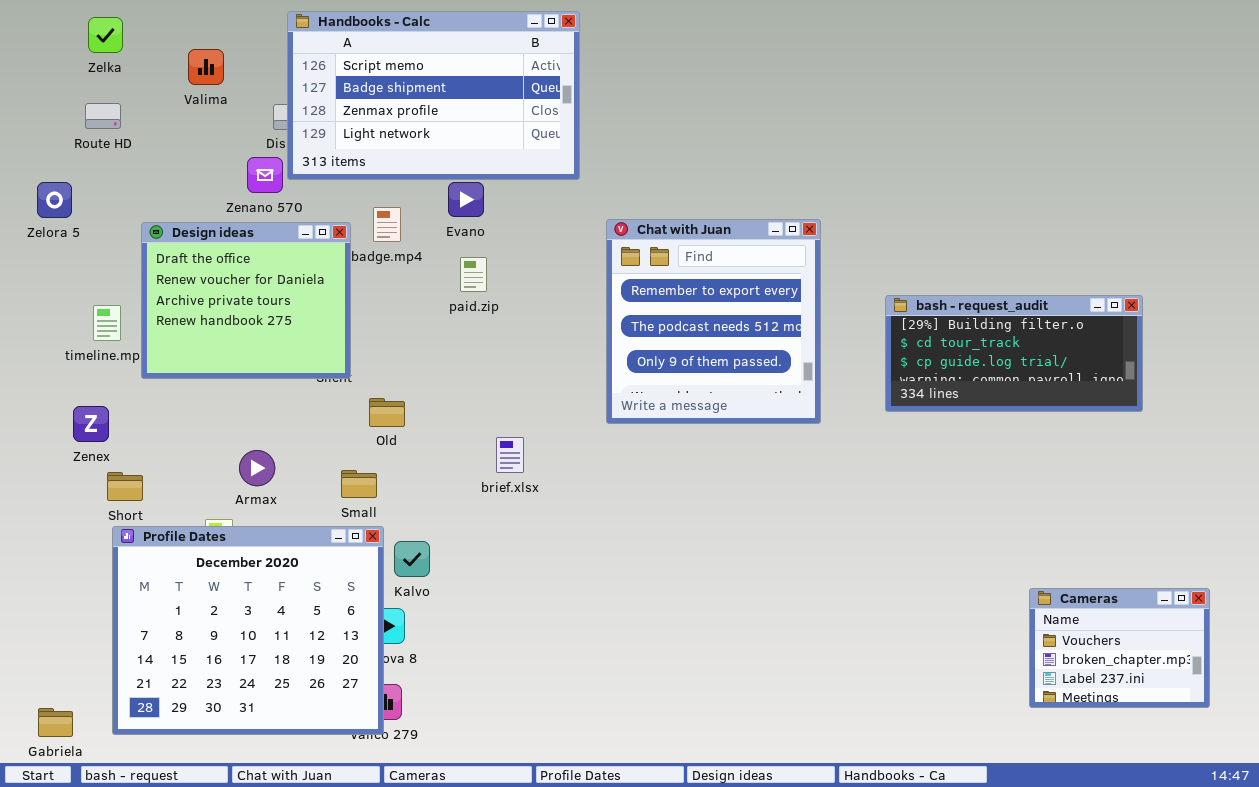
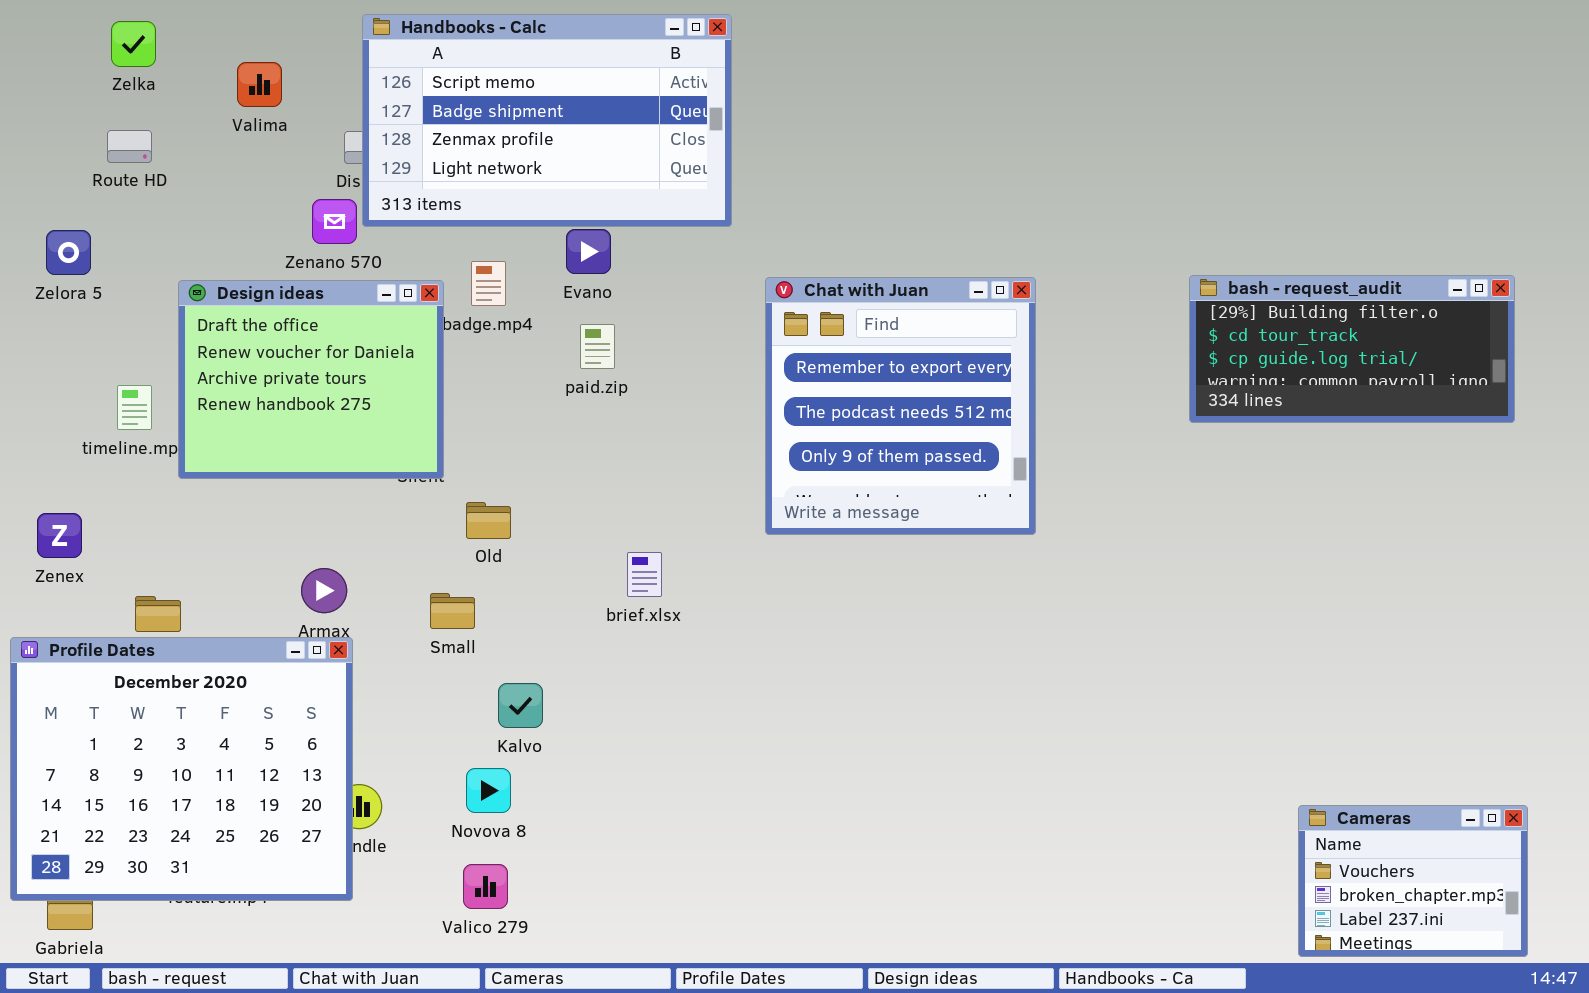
bash - request_audit: [885,295,1143,412] -> [1189,275,1515,423], moved
Zenex: [73,406,109,442] -> [37,513,82,558], moved
Profile Dates: [112,526,384,735] -> [10,637,353,901], moved
Cameras: [1029,588,1210,708] -> [1298,805,1528,957], moved

